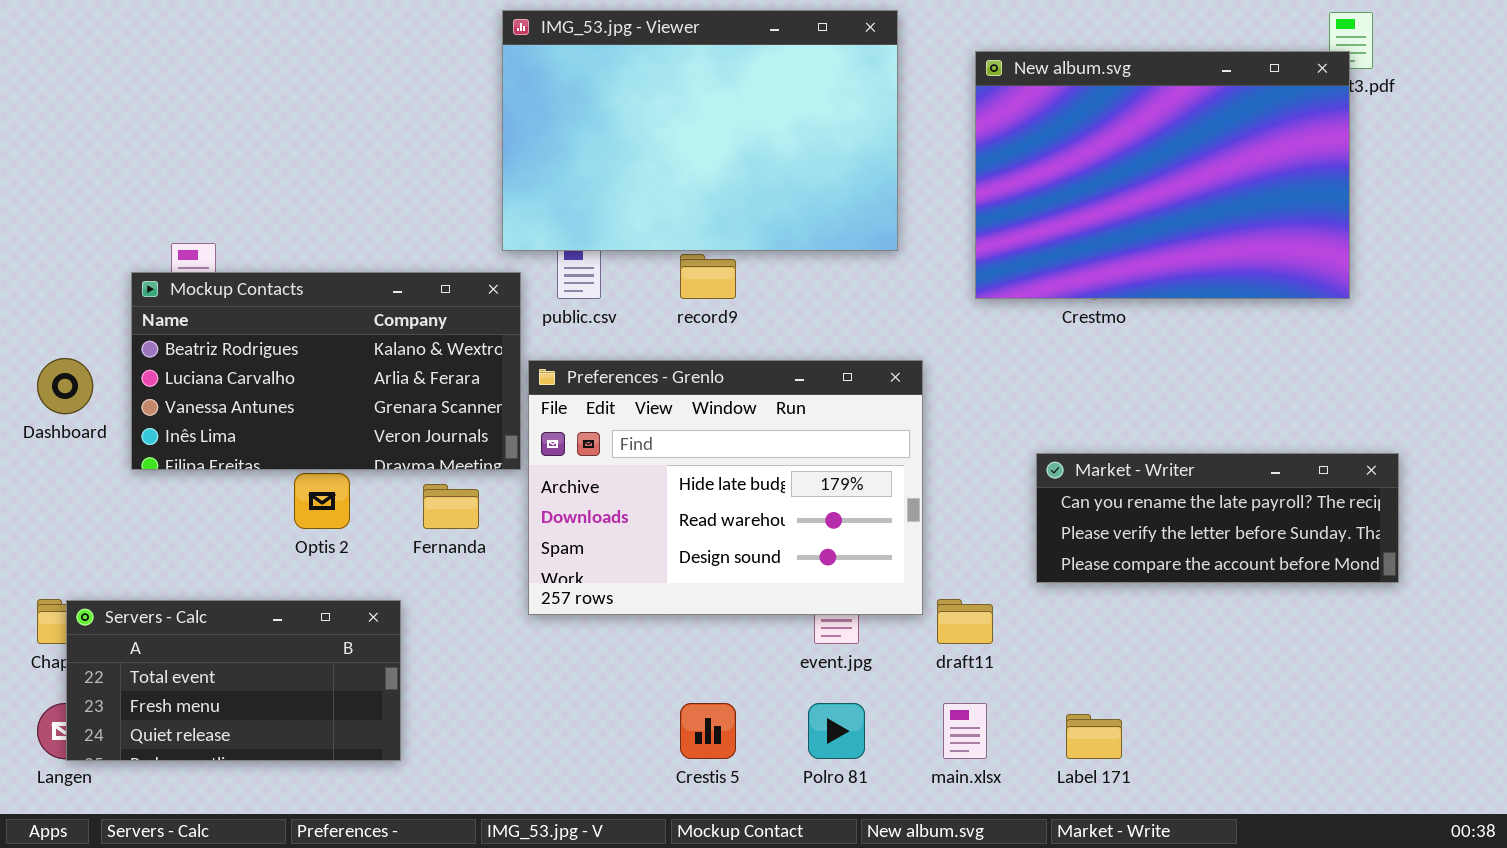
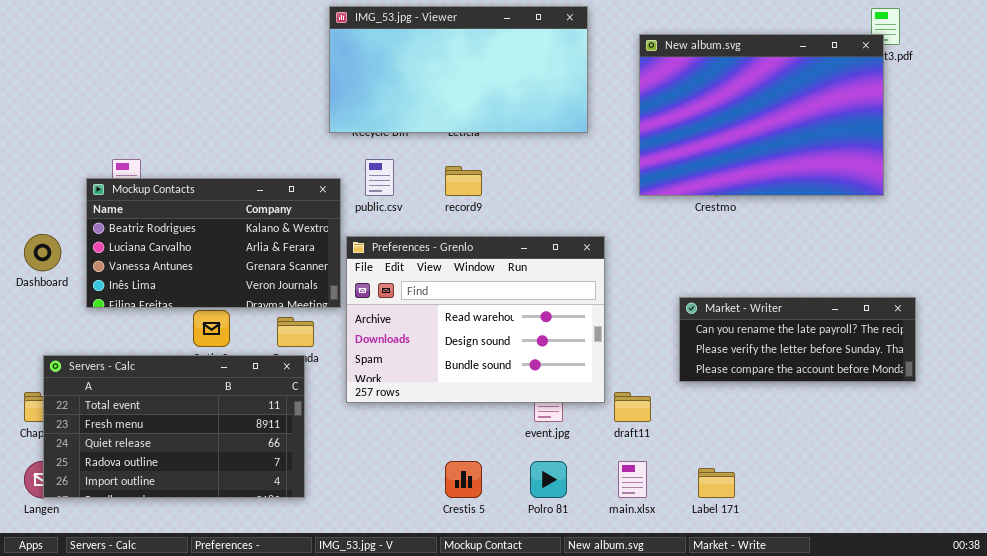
IMG_53.jpg - Viewer: [502,10,898,251] -> [329,6,588,133], resized
Preferences - Grenlo: [528,360,923,615] -> [346,236,605,403], scrolled down 1 row
Servers - Calc: [66,600,401,761] -> [43,355,305,498], resized

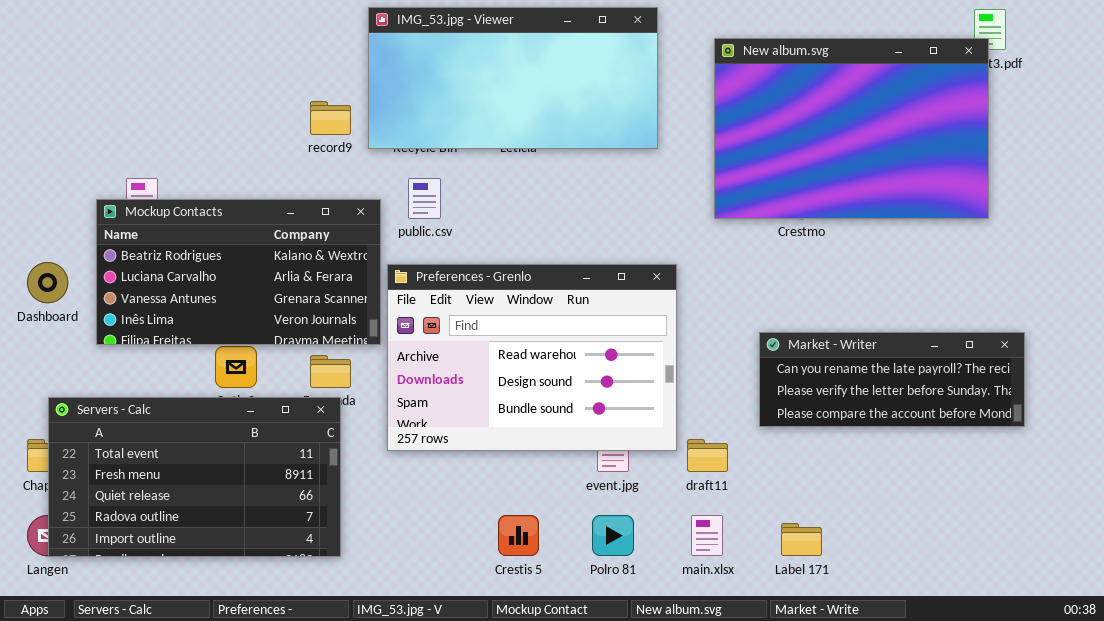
record9: [445,166,482,196] -> [310,101,351,135], moved

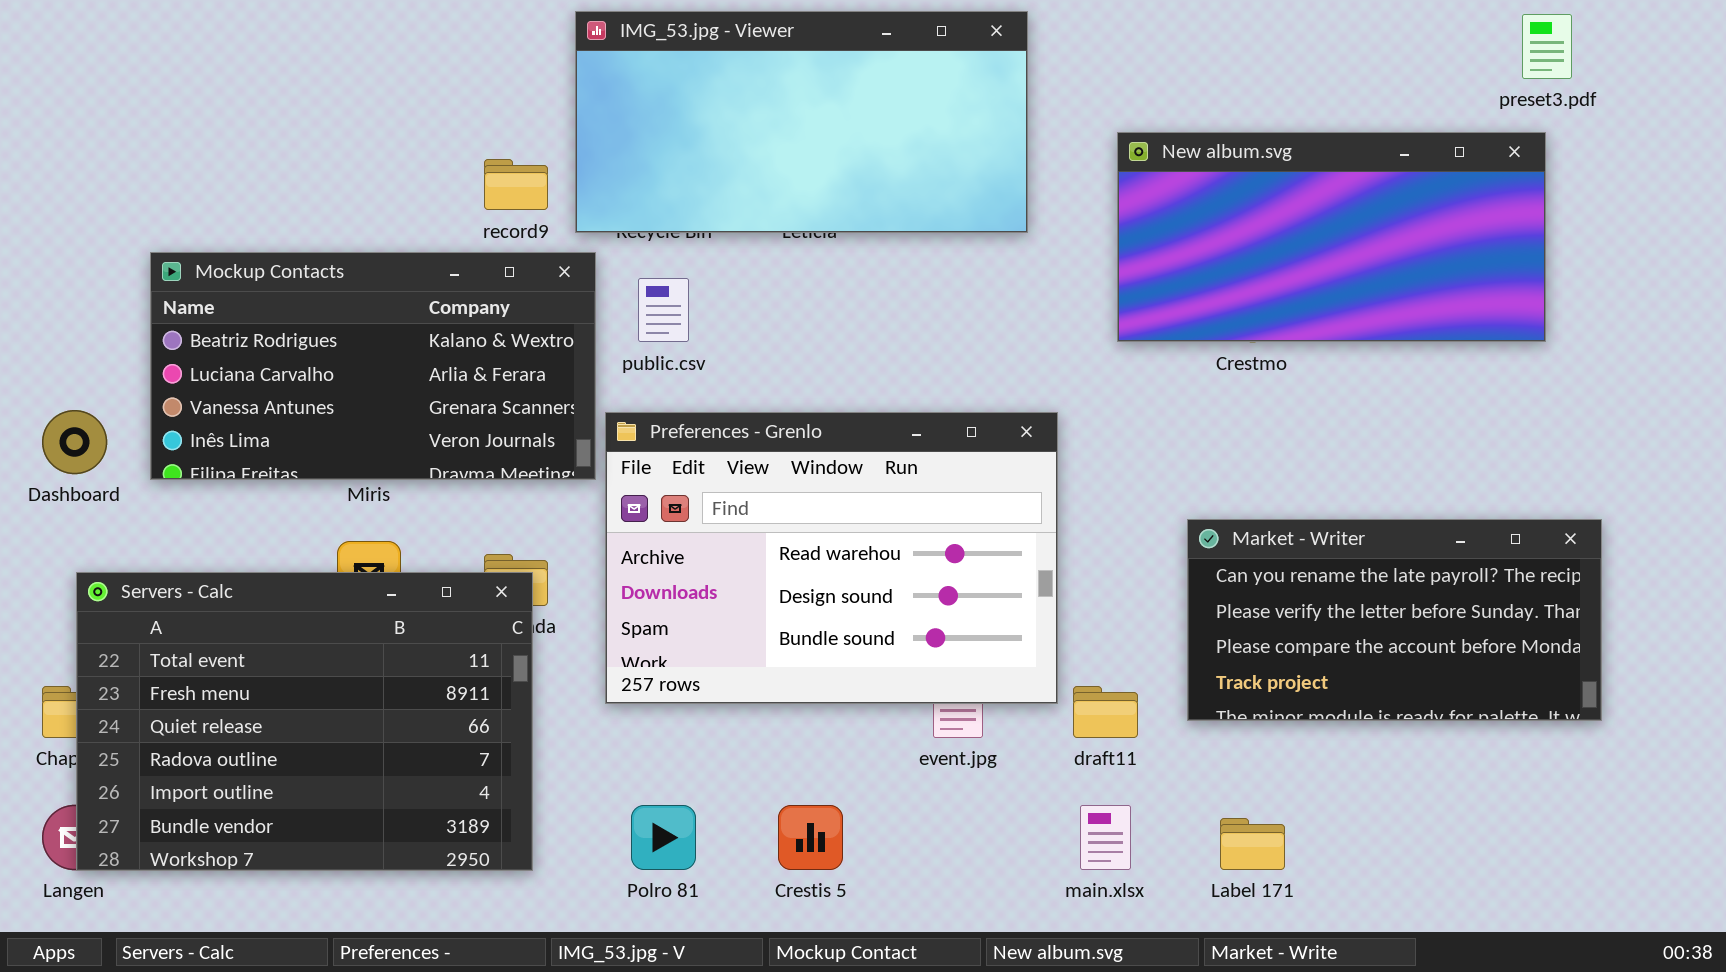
New album.svg: [714,38,989,219] -> [1117,132,1546,342], resized
Mockup Contacts: [96,199,381,345] -> [150,252,596,480], moved
Market - Writer: [759,332,1025,427] -> [1187,519,1602,721], resized
Servers - Calc: [48,397,341,557] -> [76,572,533,871], resized
Polro 81: [592,515,634,556] -> [631,805,696,870], moved

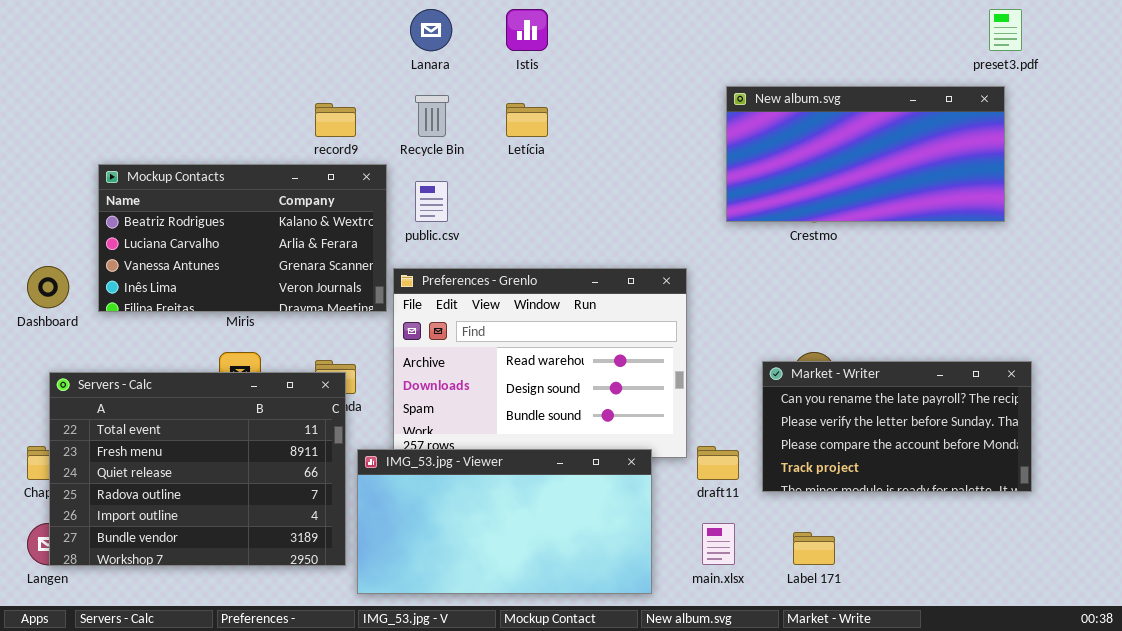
IMG_53.jpg - Viewer: [575,11,1028,233] -> [357,449,652,594], moved
Market - Writer: [1187,519,1602,721] -> [762,361,1032,492], moved

